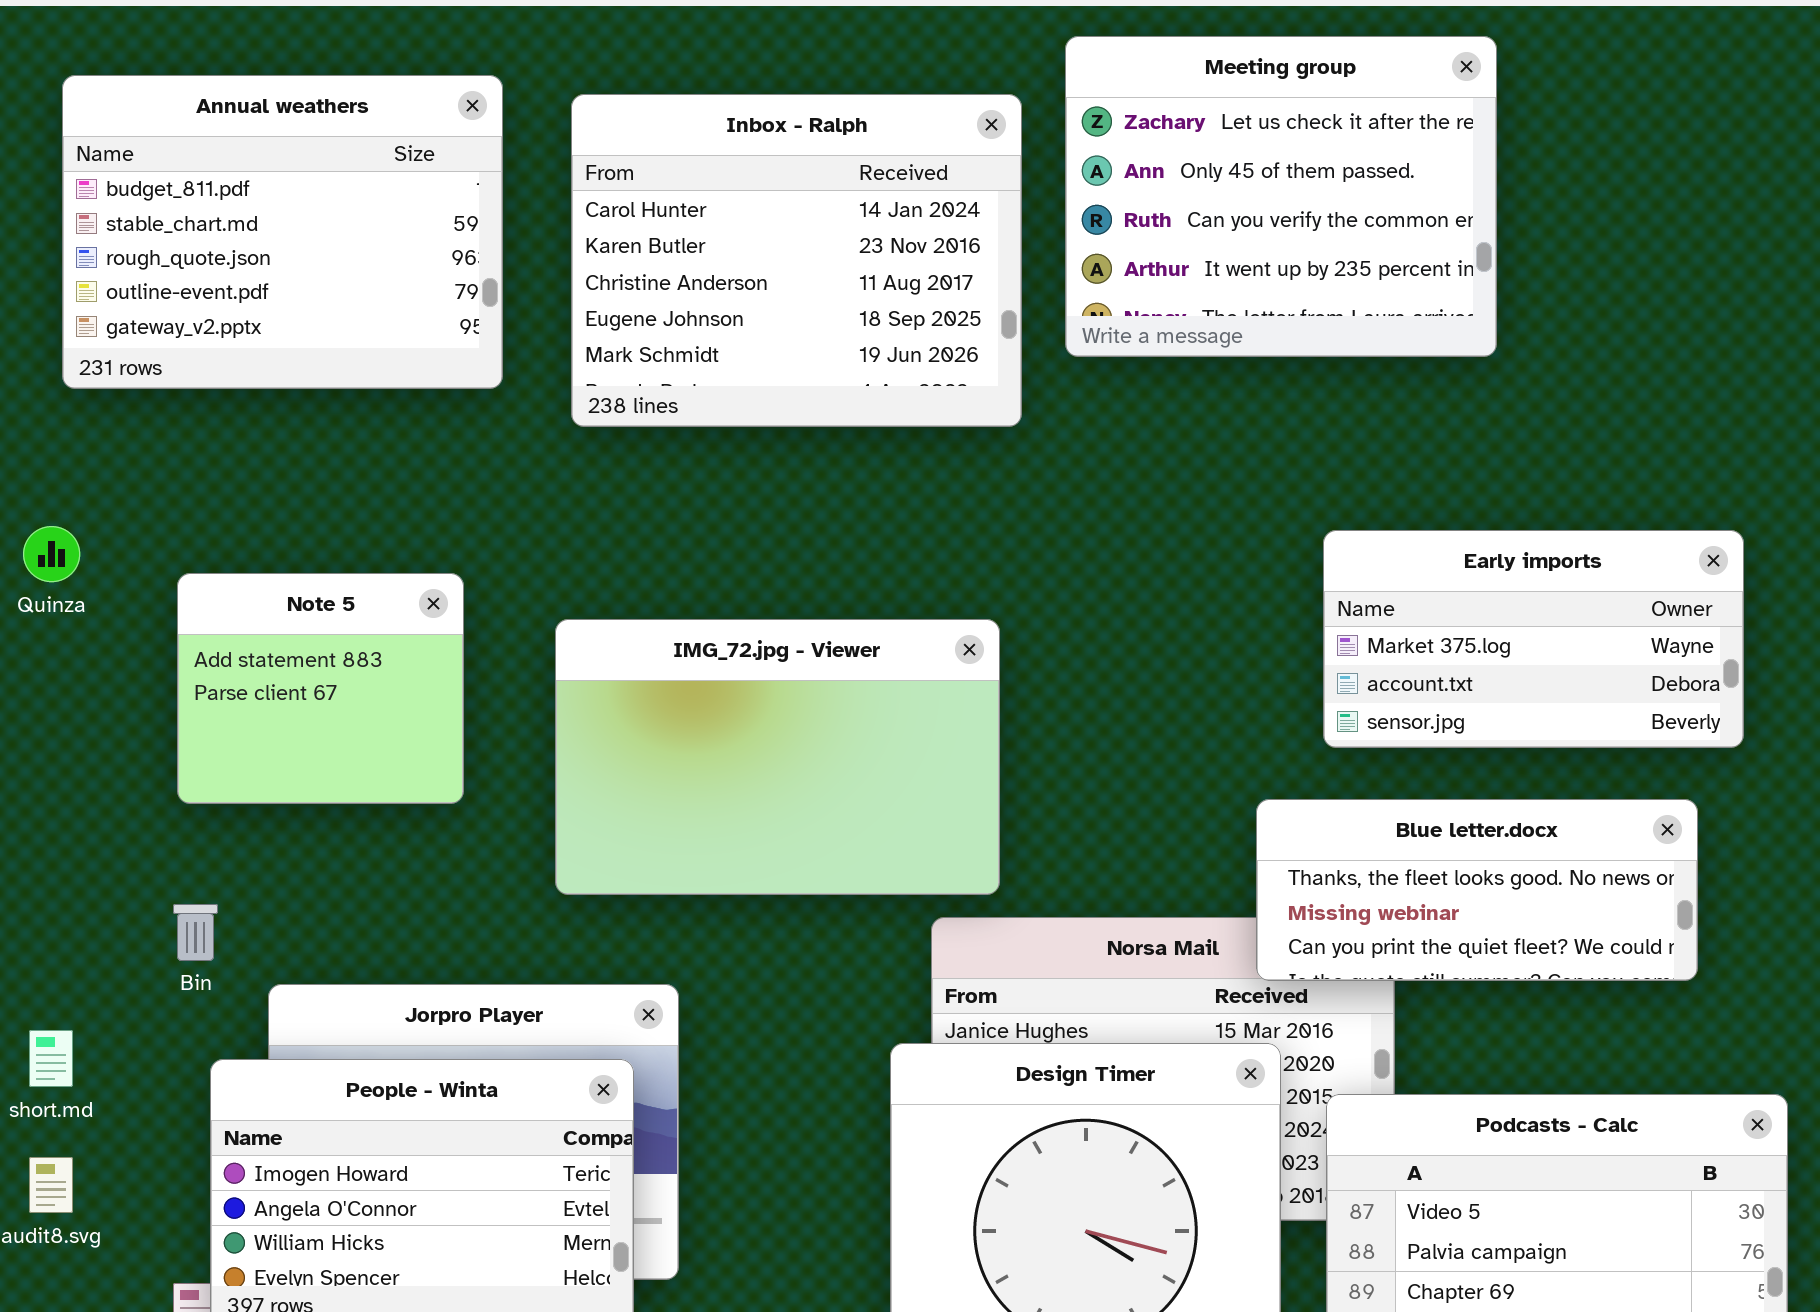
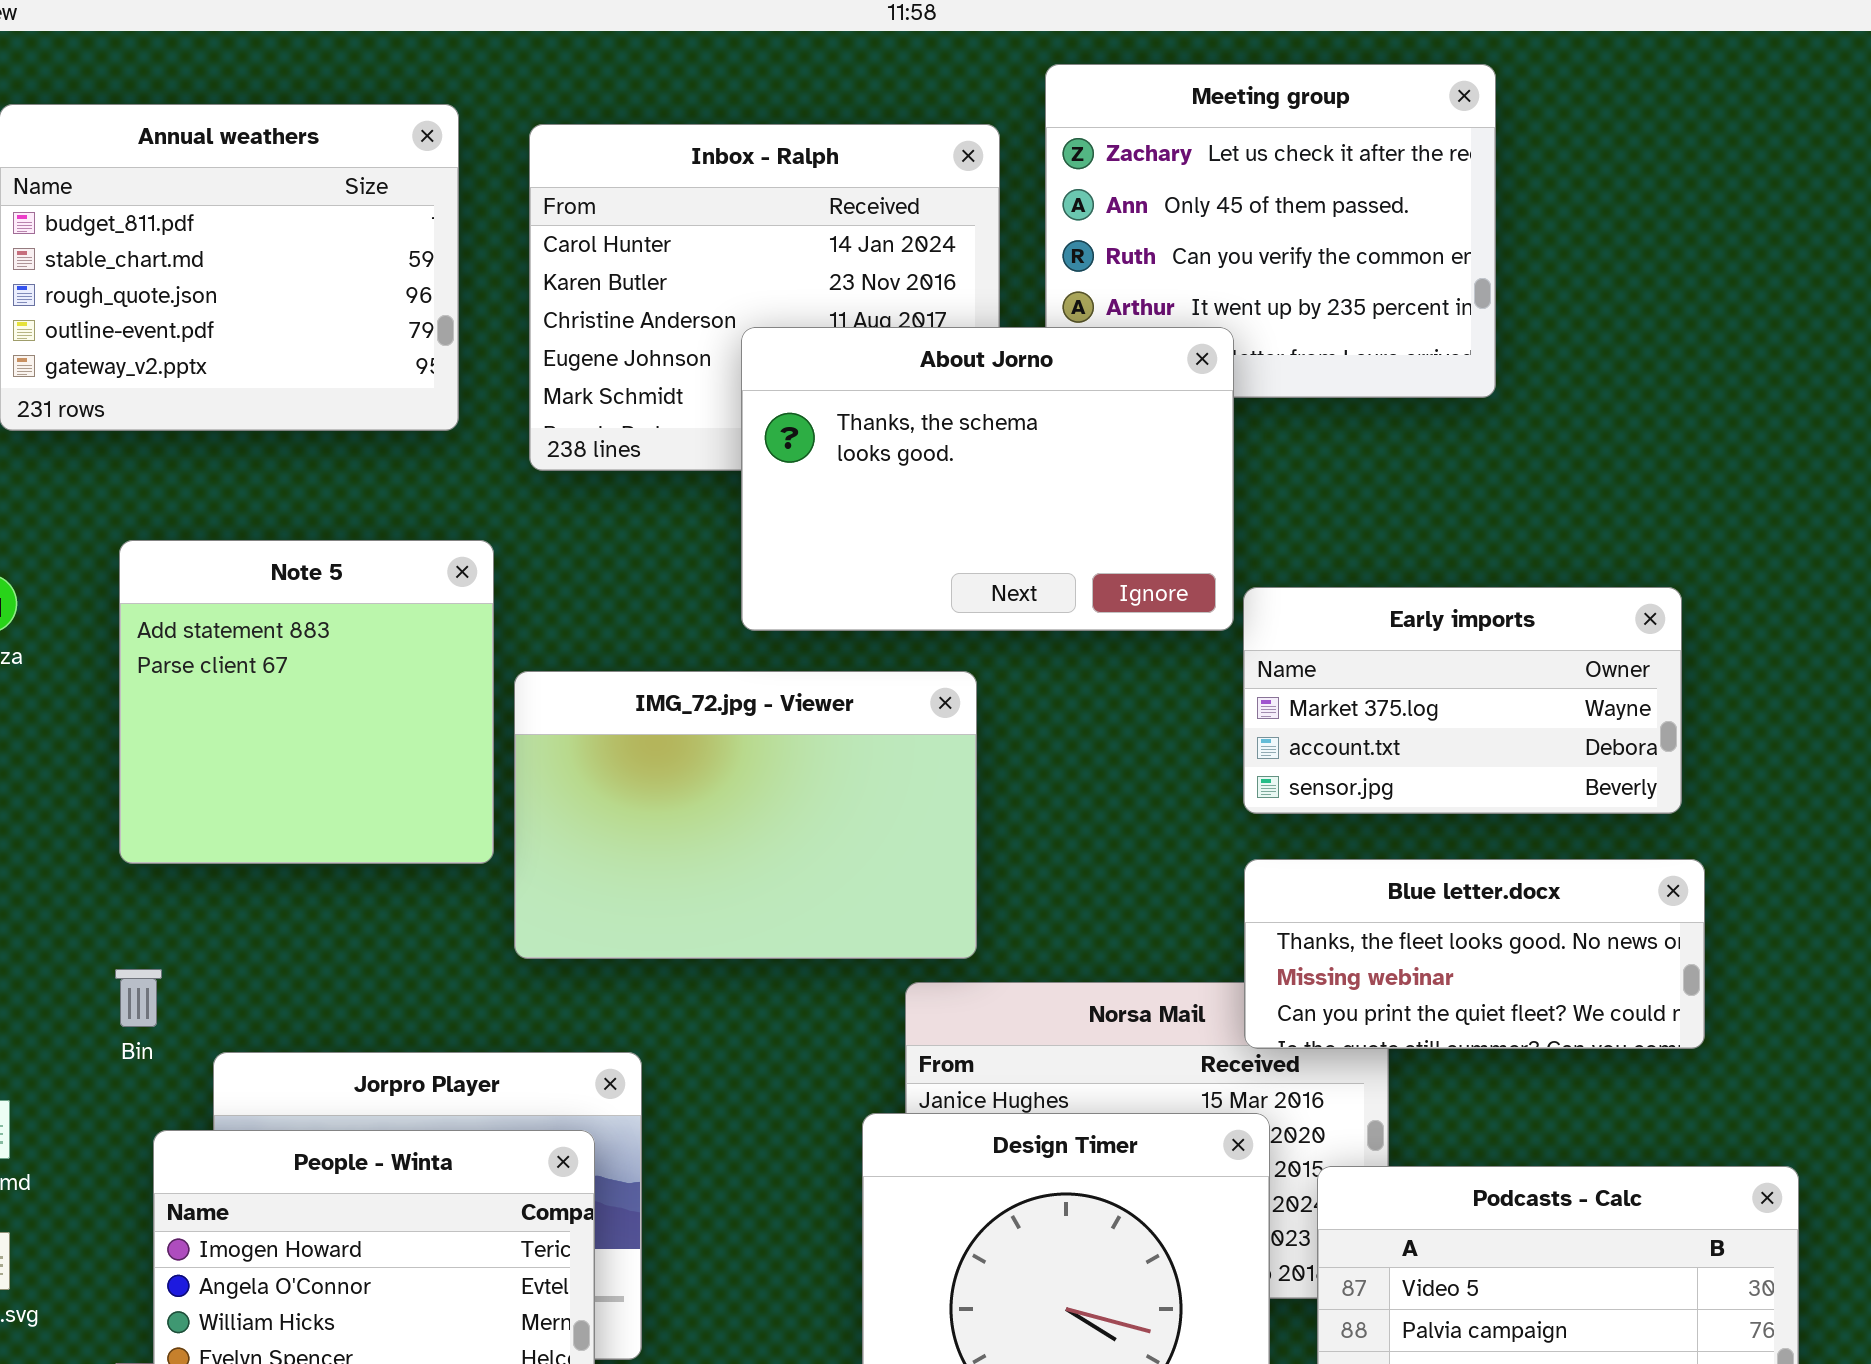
About Jorno: none -> [741,327,1234,631], opened
Early imports: [1323,530,1744,748] -> [1243,587,1682,814], moved
Note 5: [177,573,464,804] -> [119,540,494,864], resized

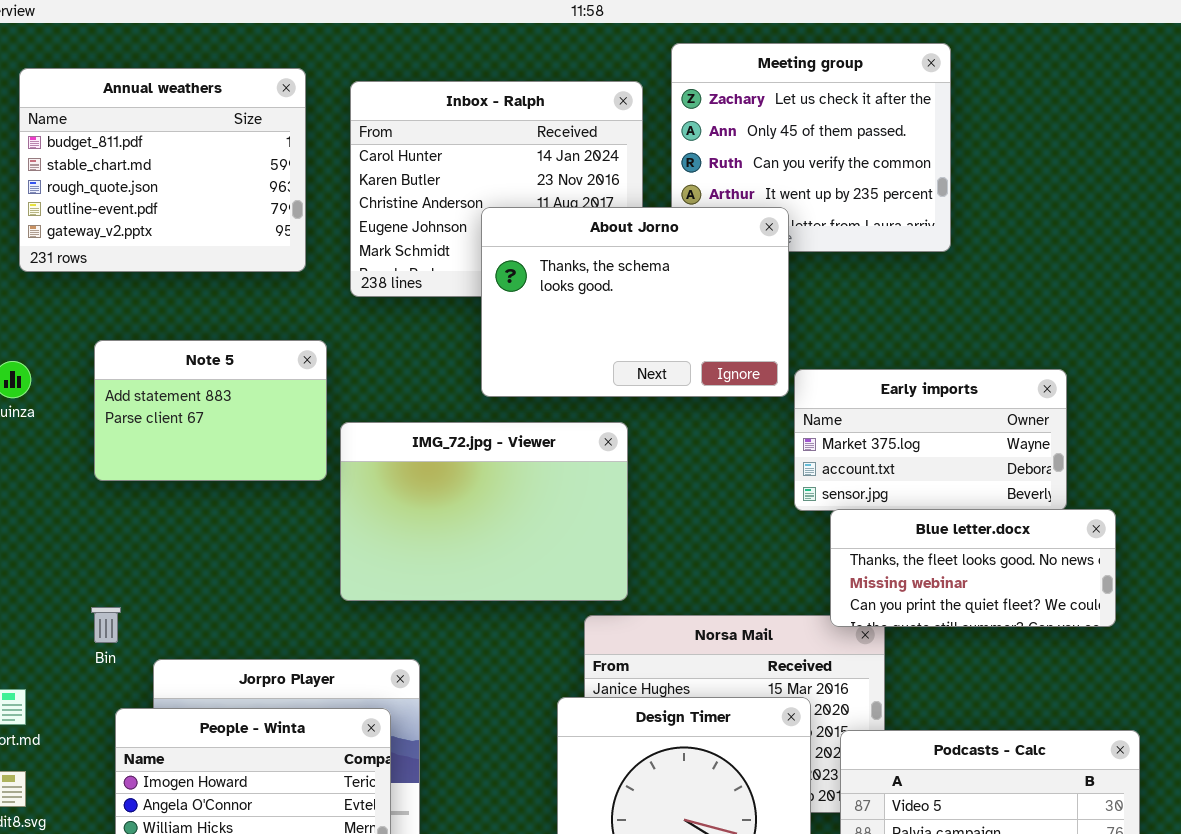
Note 5: [119,540,494,864] -> [94,340,327,481], resized
Blue letter.docx: [1244,859,1705,1049] -> [830,509,1116,627], moved

